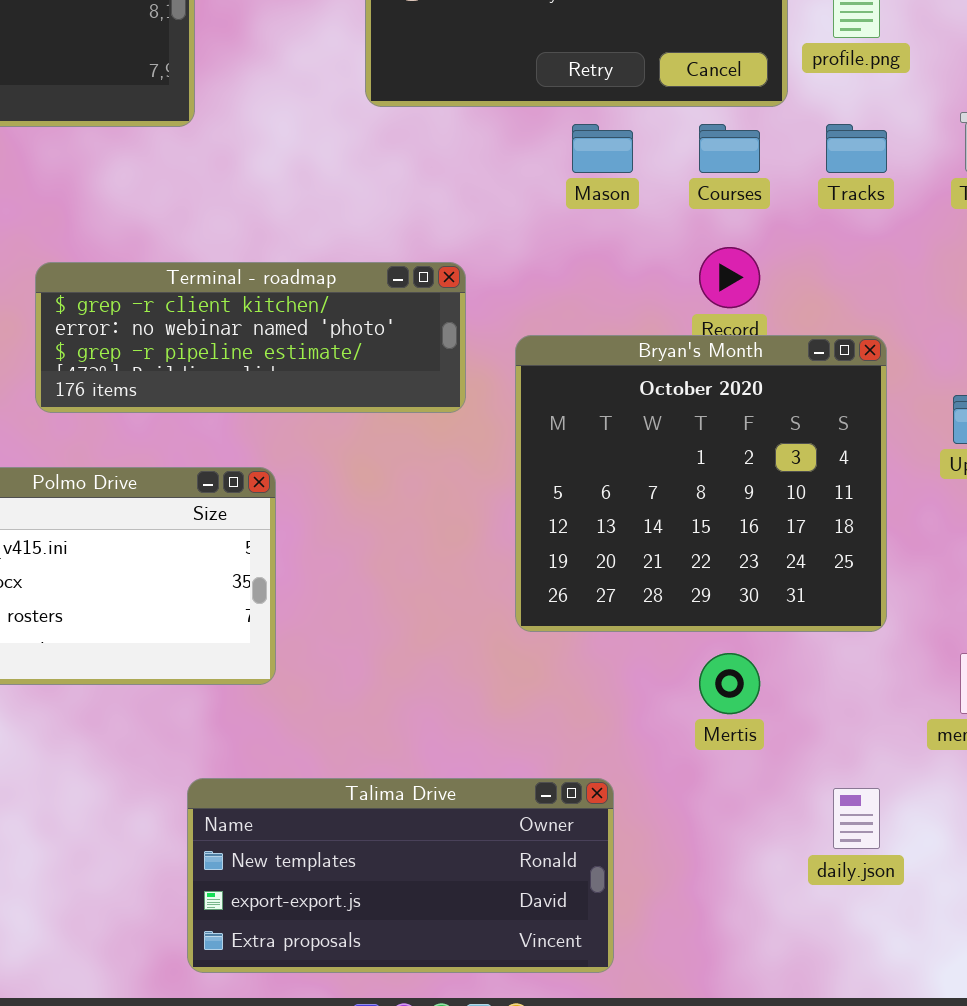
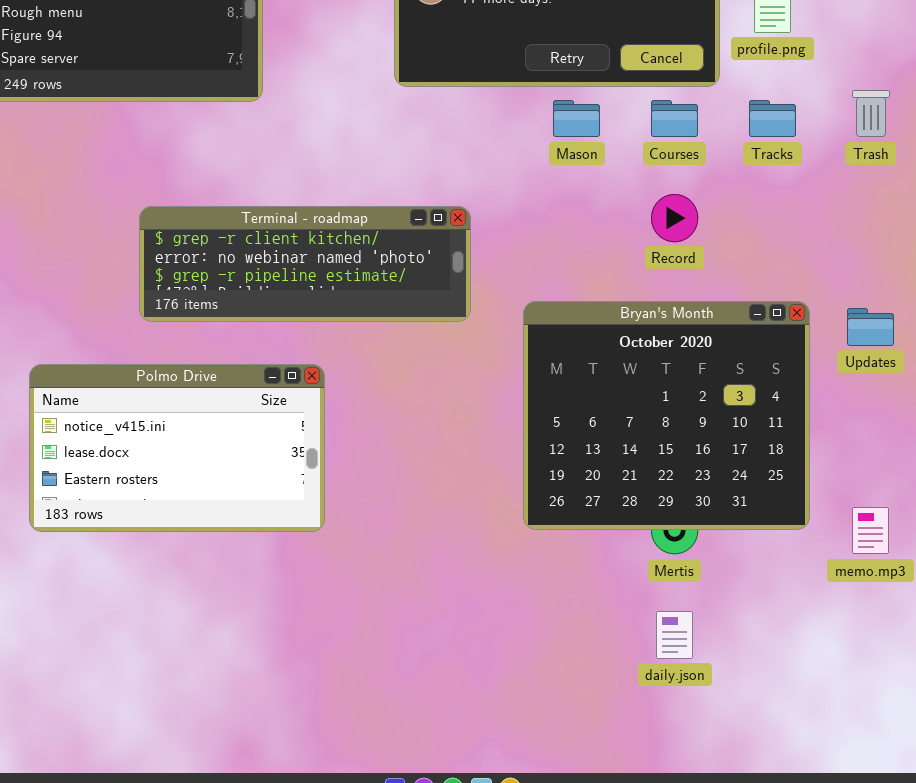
Bryan's Month: [515,335,887,632] -> [523,301,810,530], moved
Talima Drive: [187,778,614,973] -> none, closed
daily.json: [833,788,880,849] -> [656,611,693,659], moved

